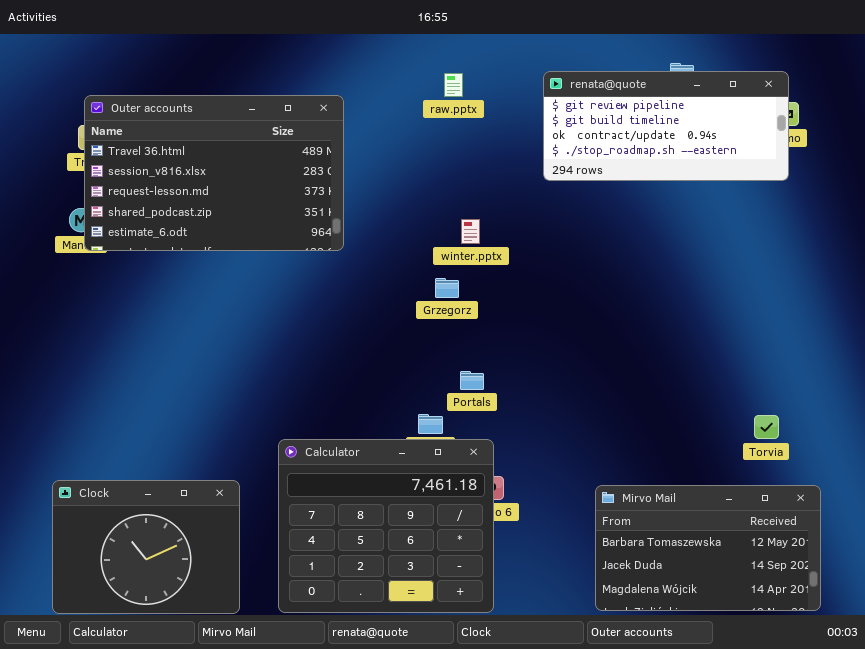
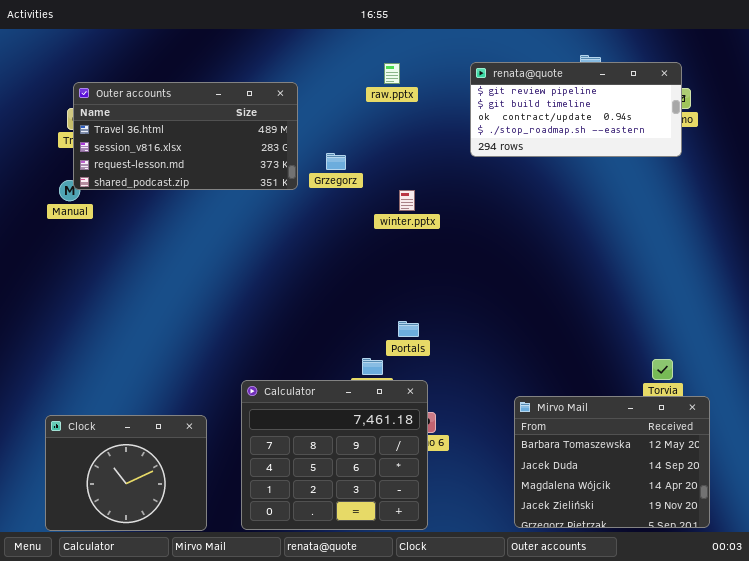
Outer accounts: [84,95,344,251] -> [73,82,298,190], resized
Grzegorz: [435,278,459,298] -> [326,153,346,170], moved
Mirvo Mail: [595,485,821,611] -> [514,396,710,528], resized

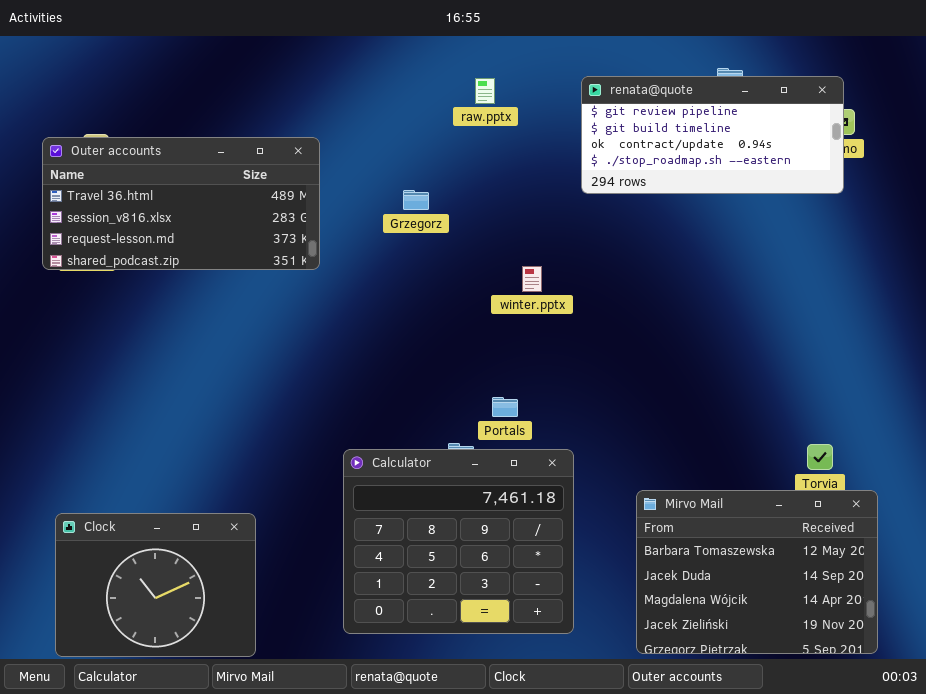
Outer accounts: [73,82,298,190] -> [42,137,320,270], moved
winter.pptx: [399,190,415,211] -> [522,266,542,292], moved
Calculator: [241,380,428,530] -> [343,449,574,634], moved

